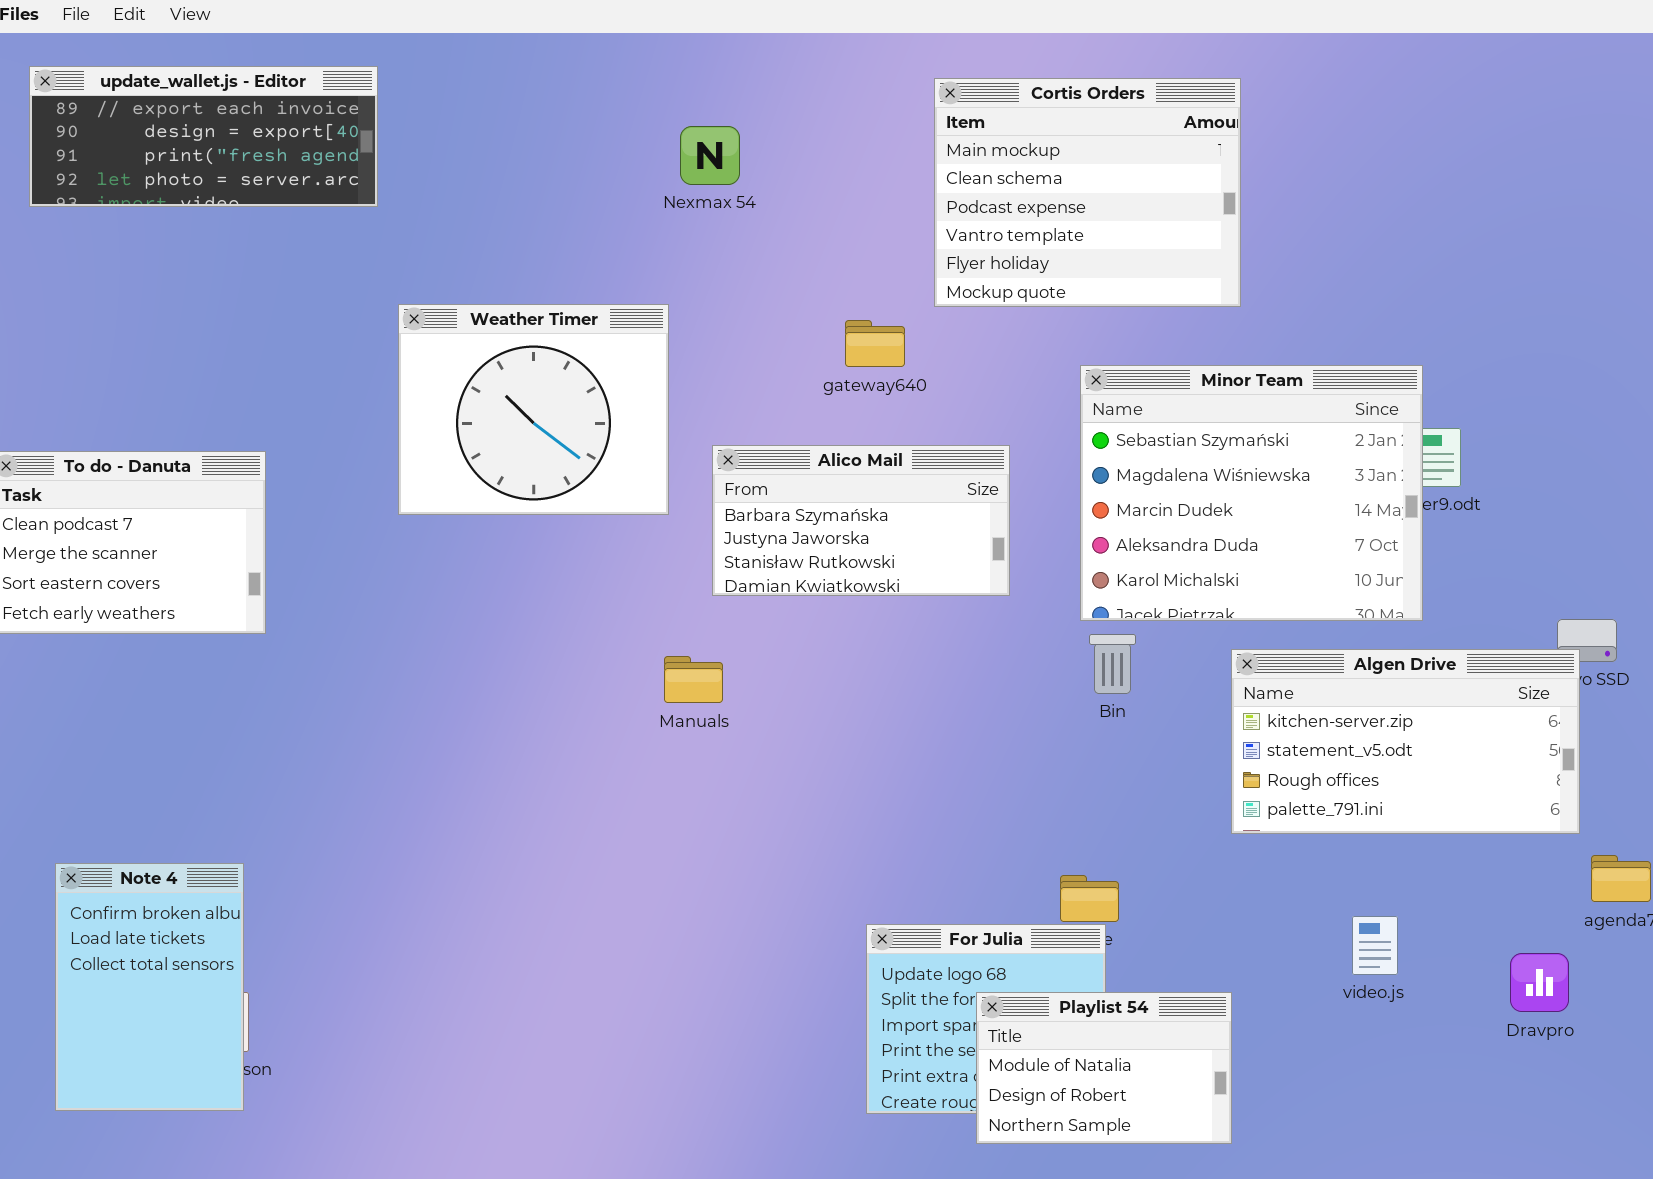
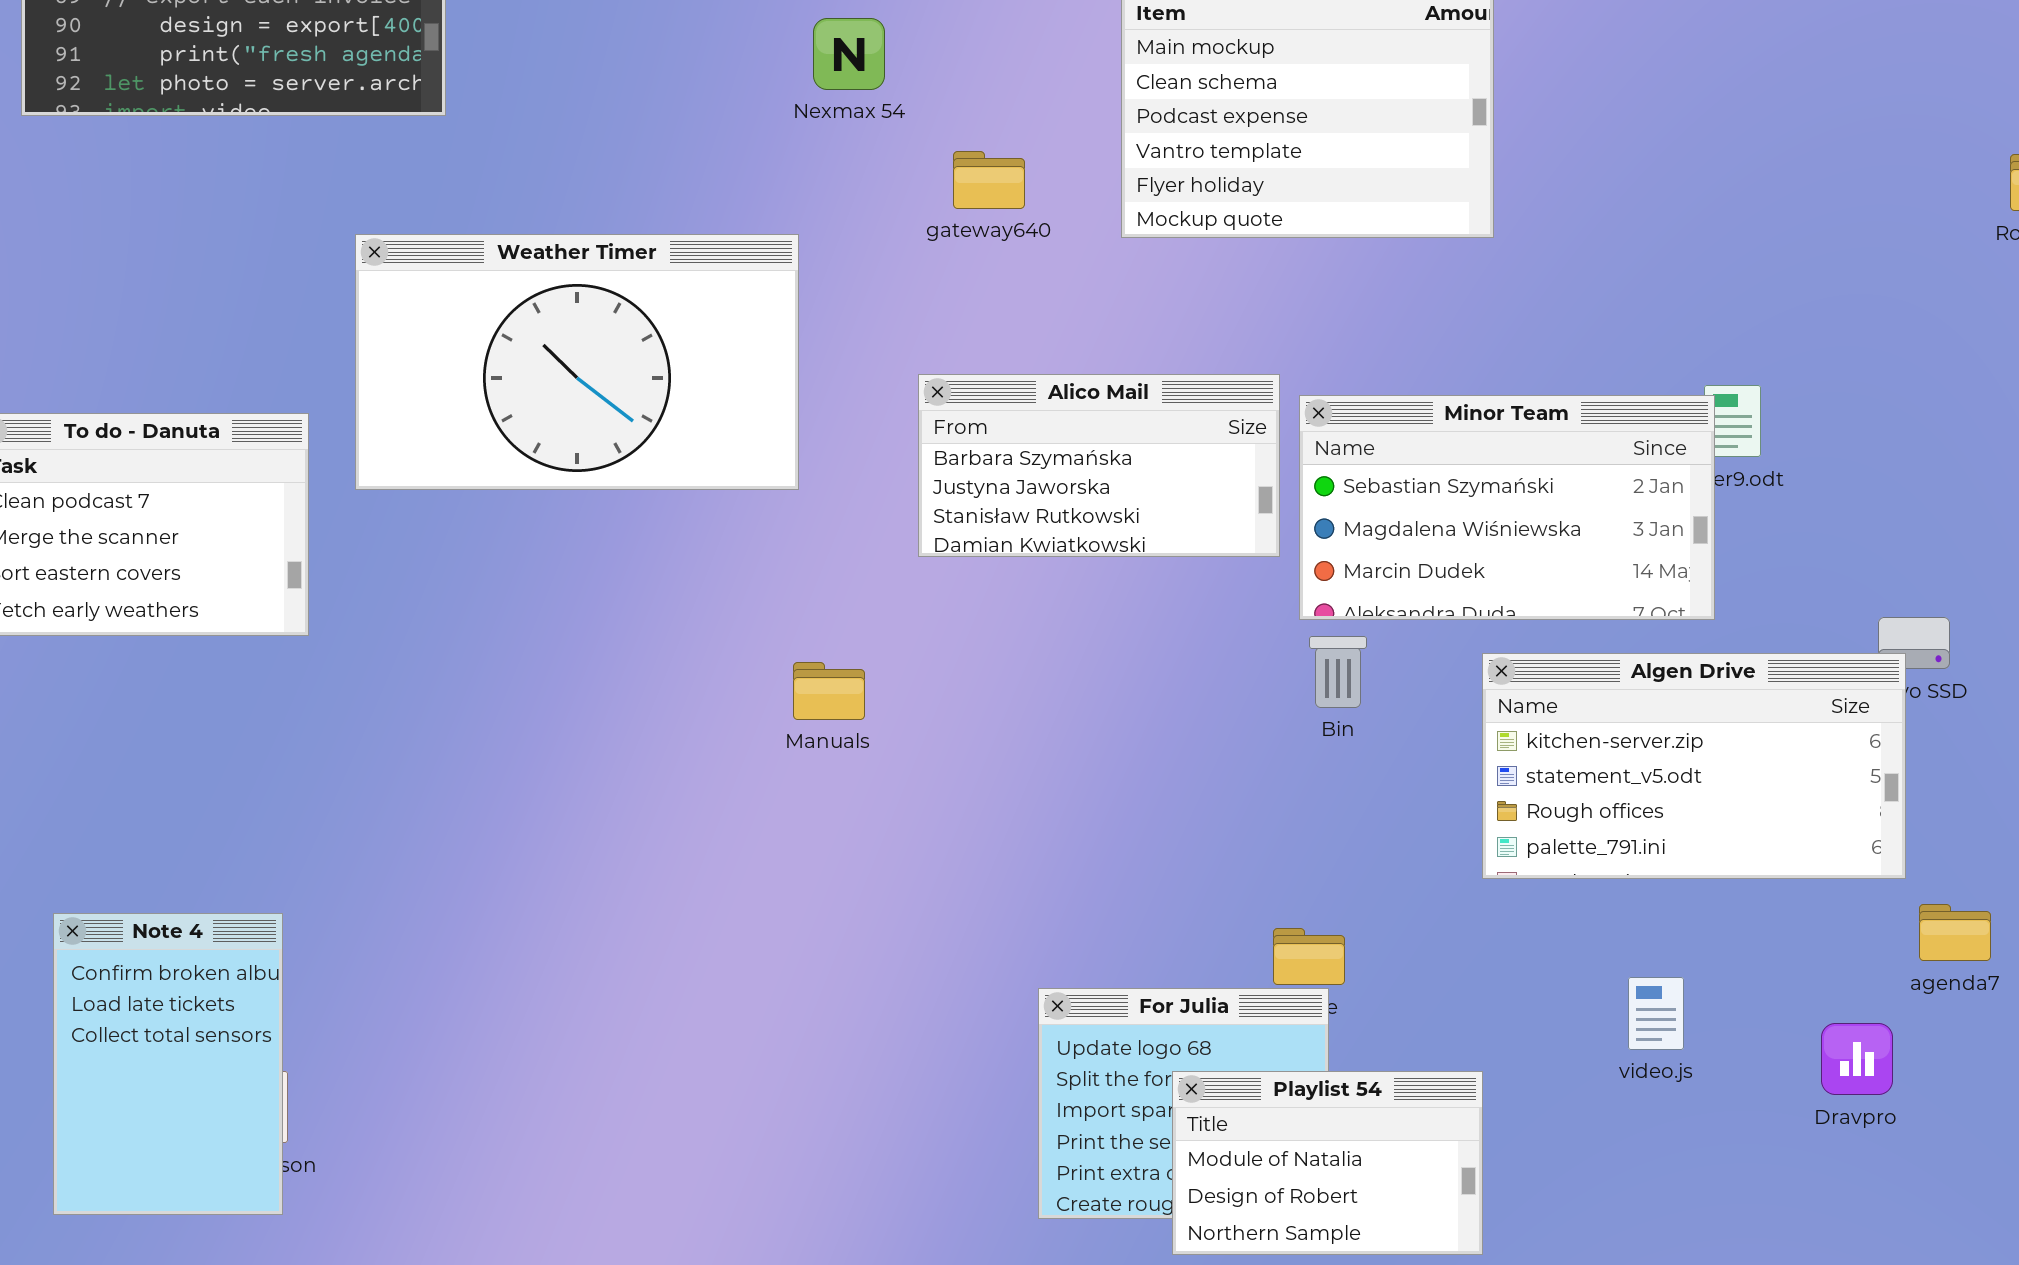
Weather Timer: [398,304,669,515] -> [355,234,799,490], resized
gateway640: [845,320,905,367] -> [953,151,1025,209], moved
Minor Team: [1080,365,1423,621] -> [1299,395,1715,620], resized
Alico Mail: [712,445,1010,596] -> [918,374,1280,557], moved

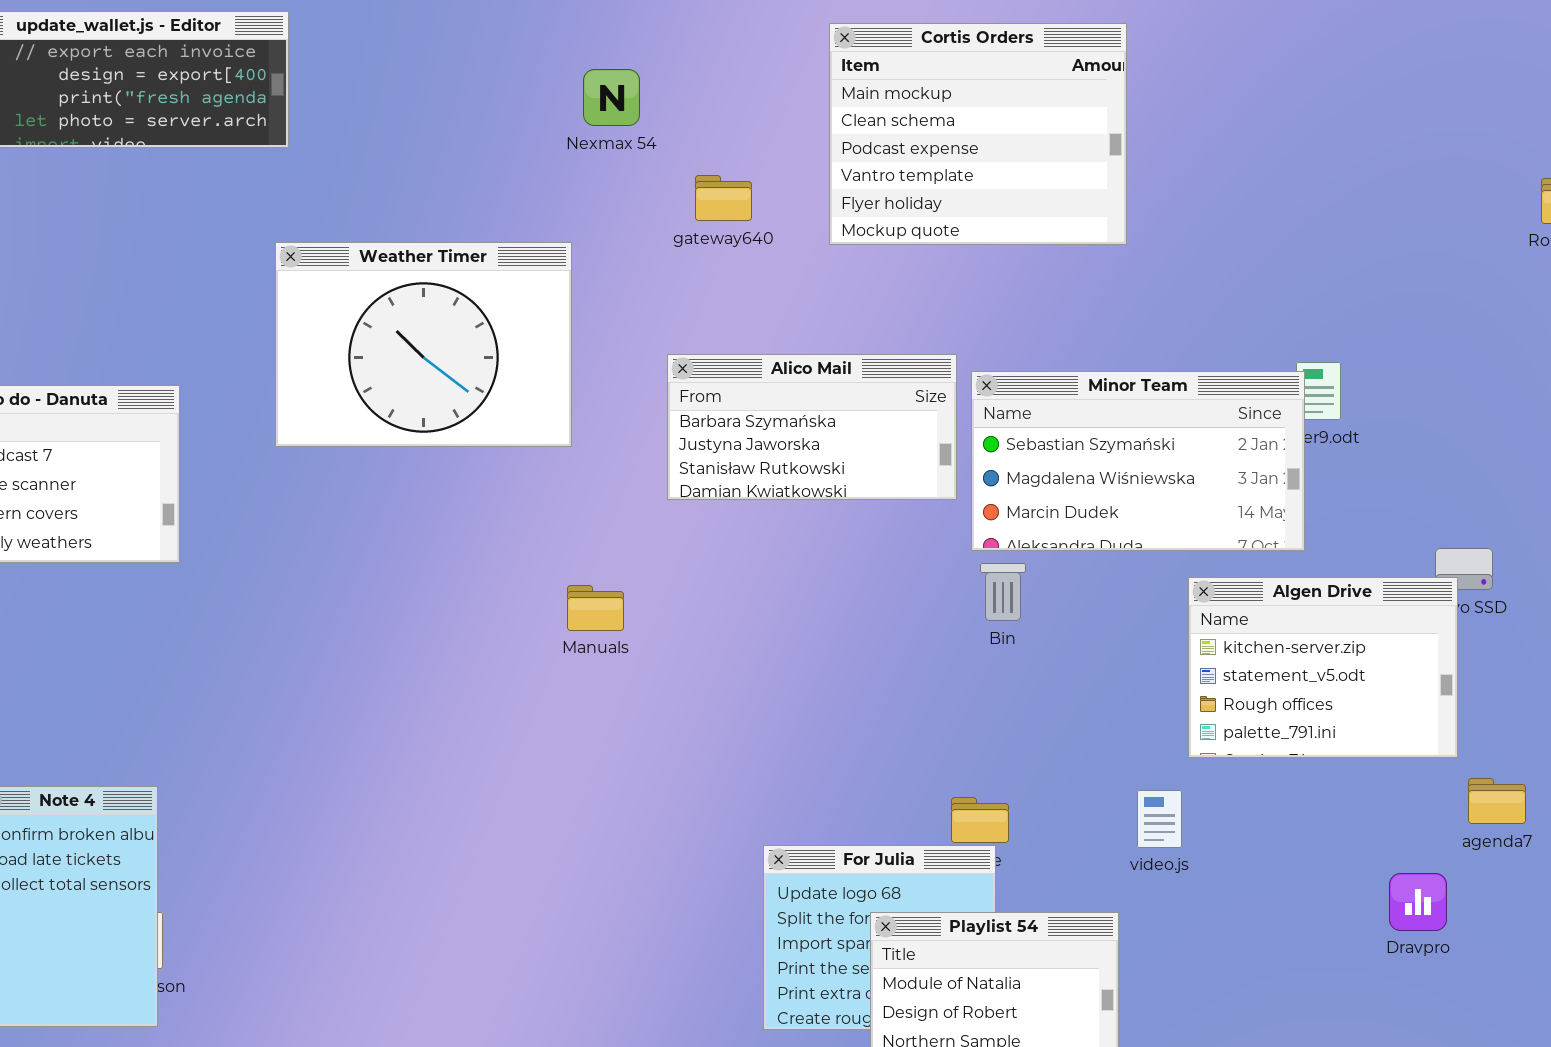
Weather Timer: [355,234,799,490] -> [275,242,572,447], resized
Algen Drive: [1482,653,1906,879] -> [1188,577,1458,758], resized
video.js: [1628,977,1684,1050] -> [1137,790,1182,848], moved

